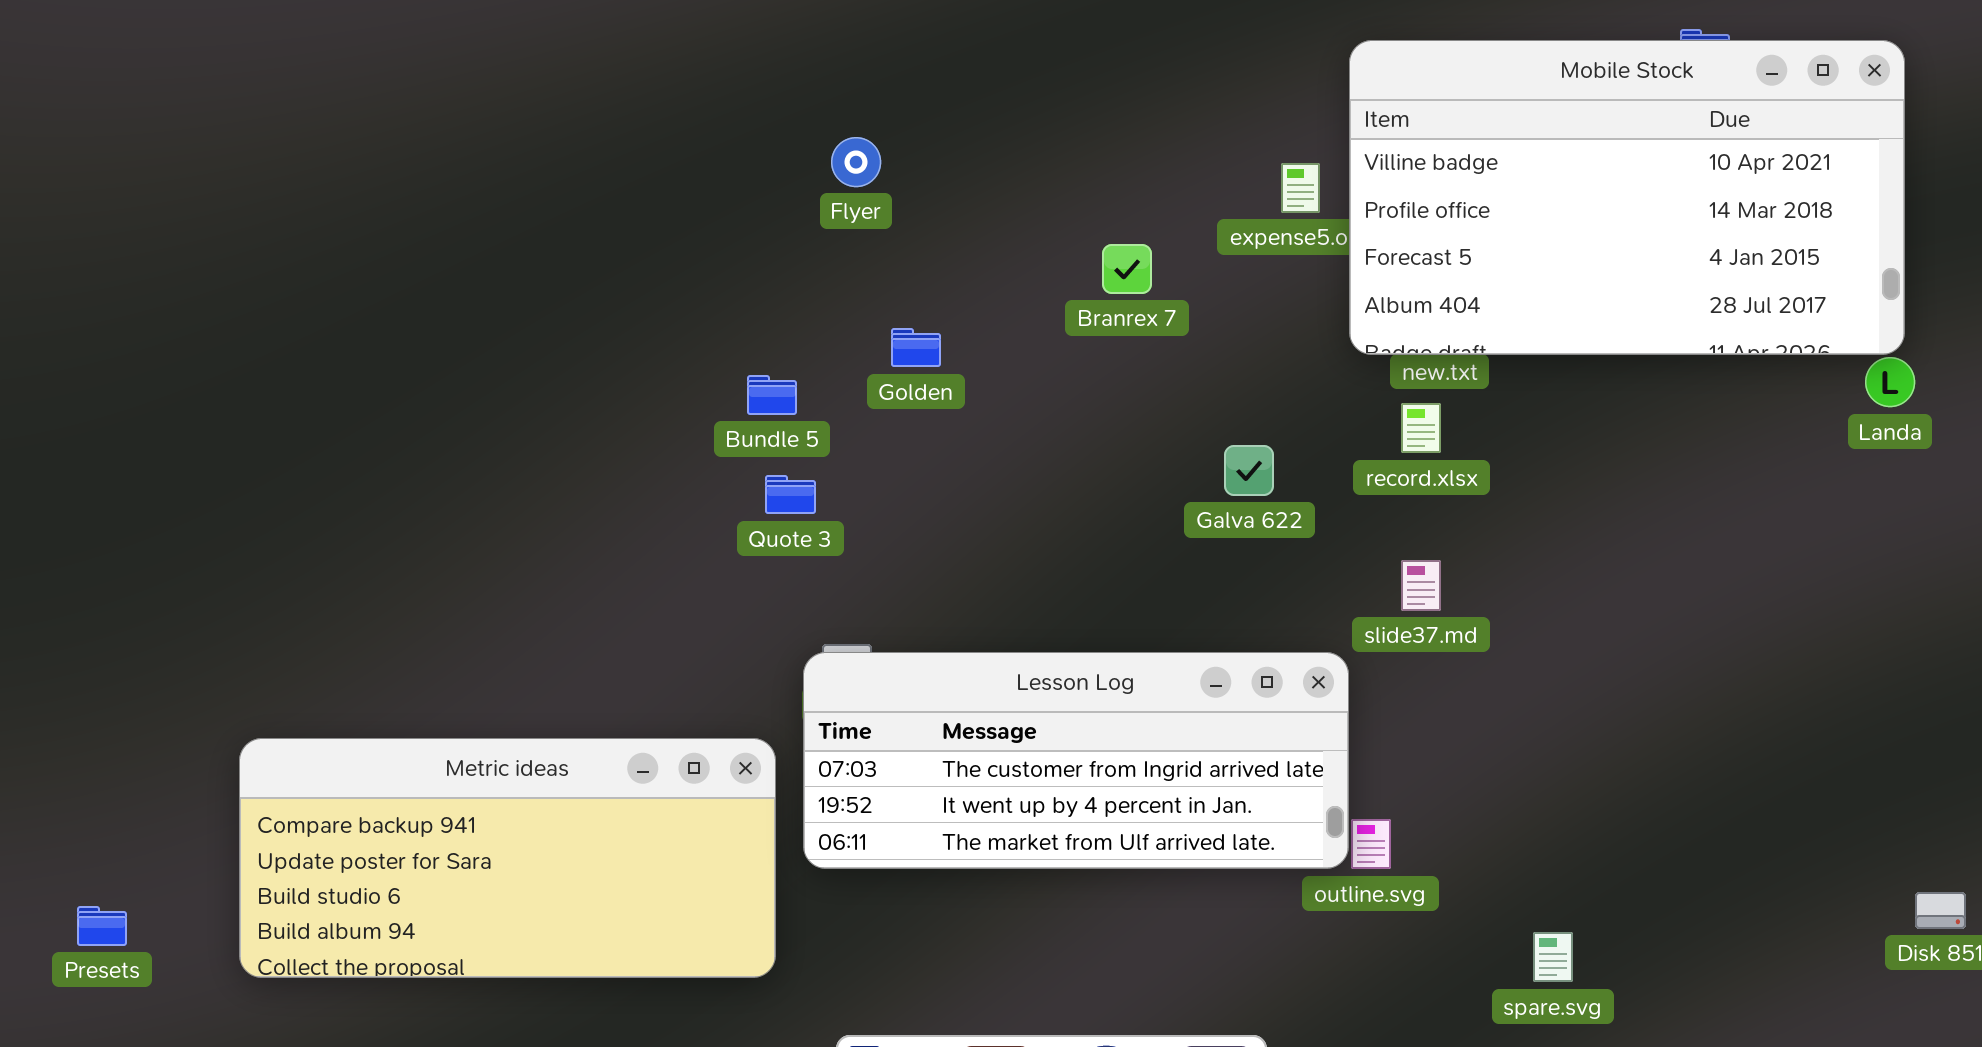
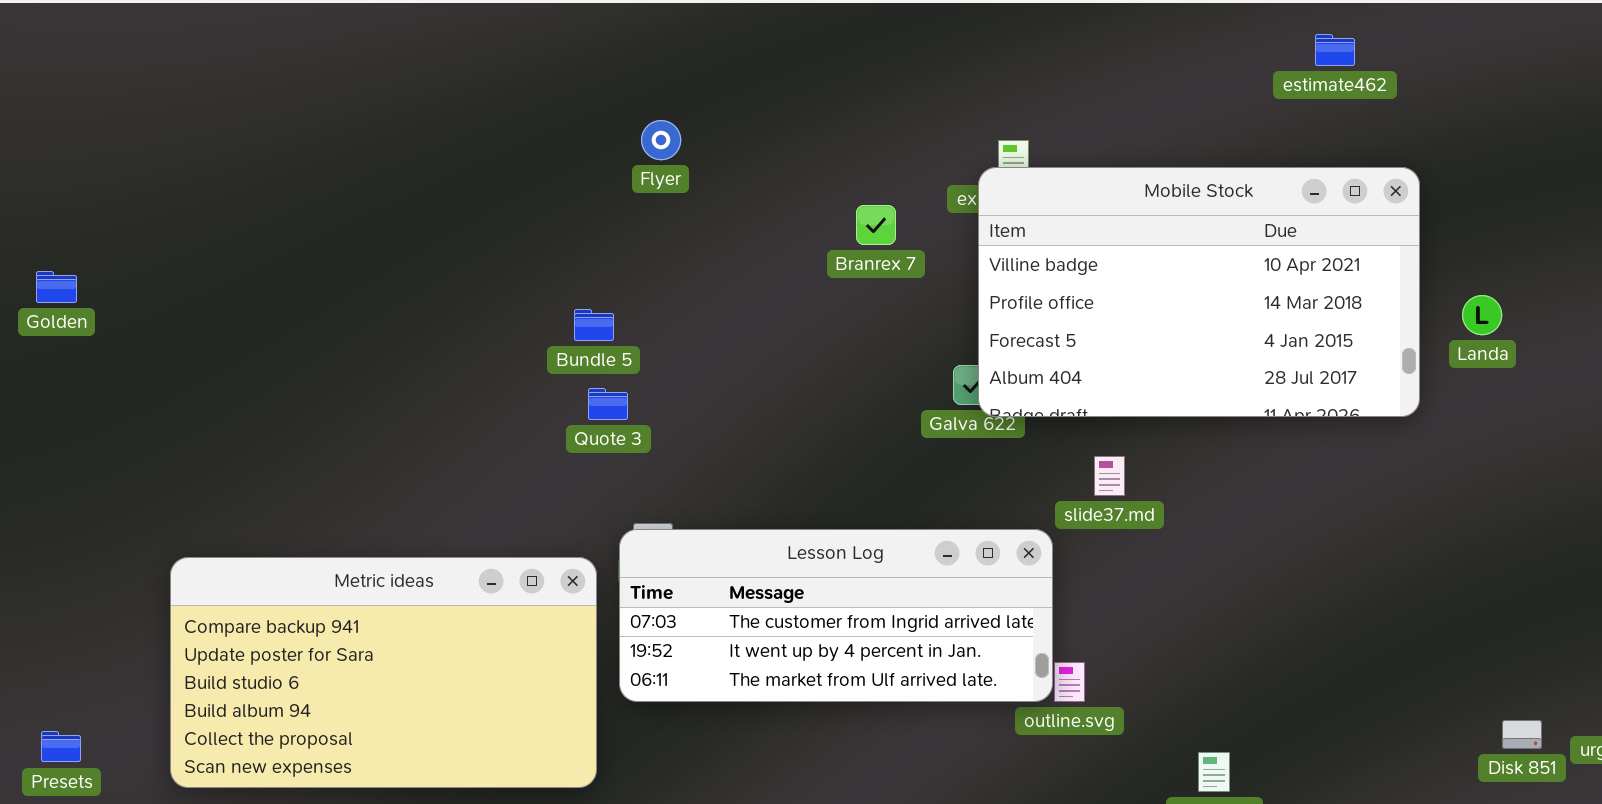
Mobile Stock: [1349,40,1905,355] -> [978,167,1420,417], moved
Golden: [891,328,941,367] -> [36,271,77,303], moved
Metric ideas: [239,738,776,978] -> [170,557,597,788], resized

